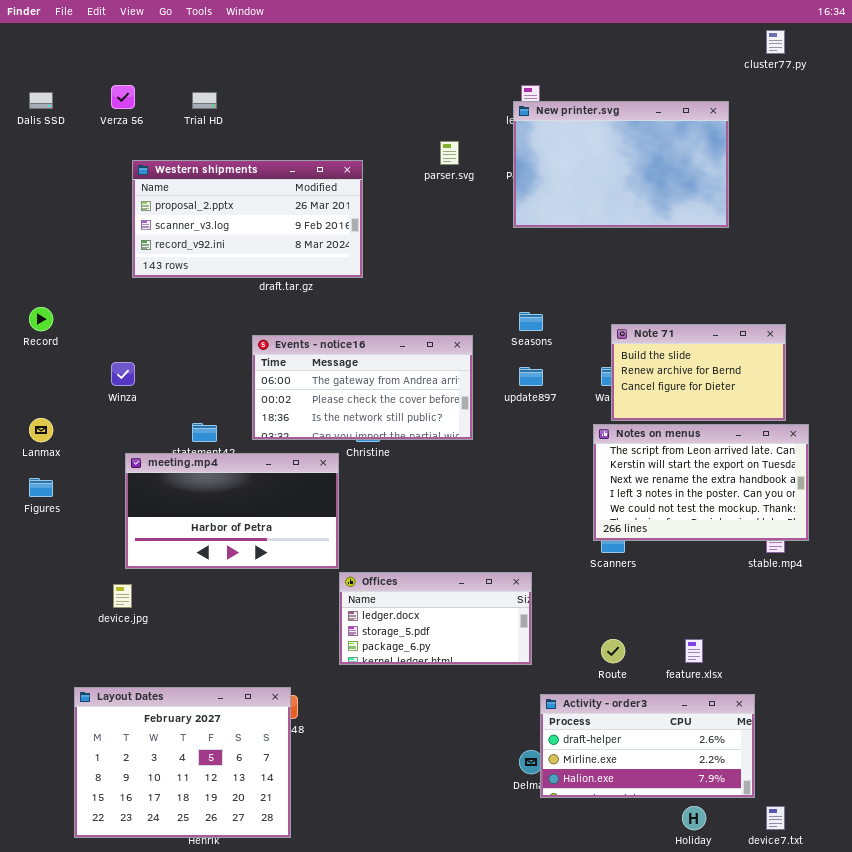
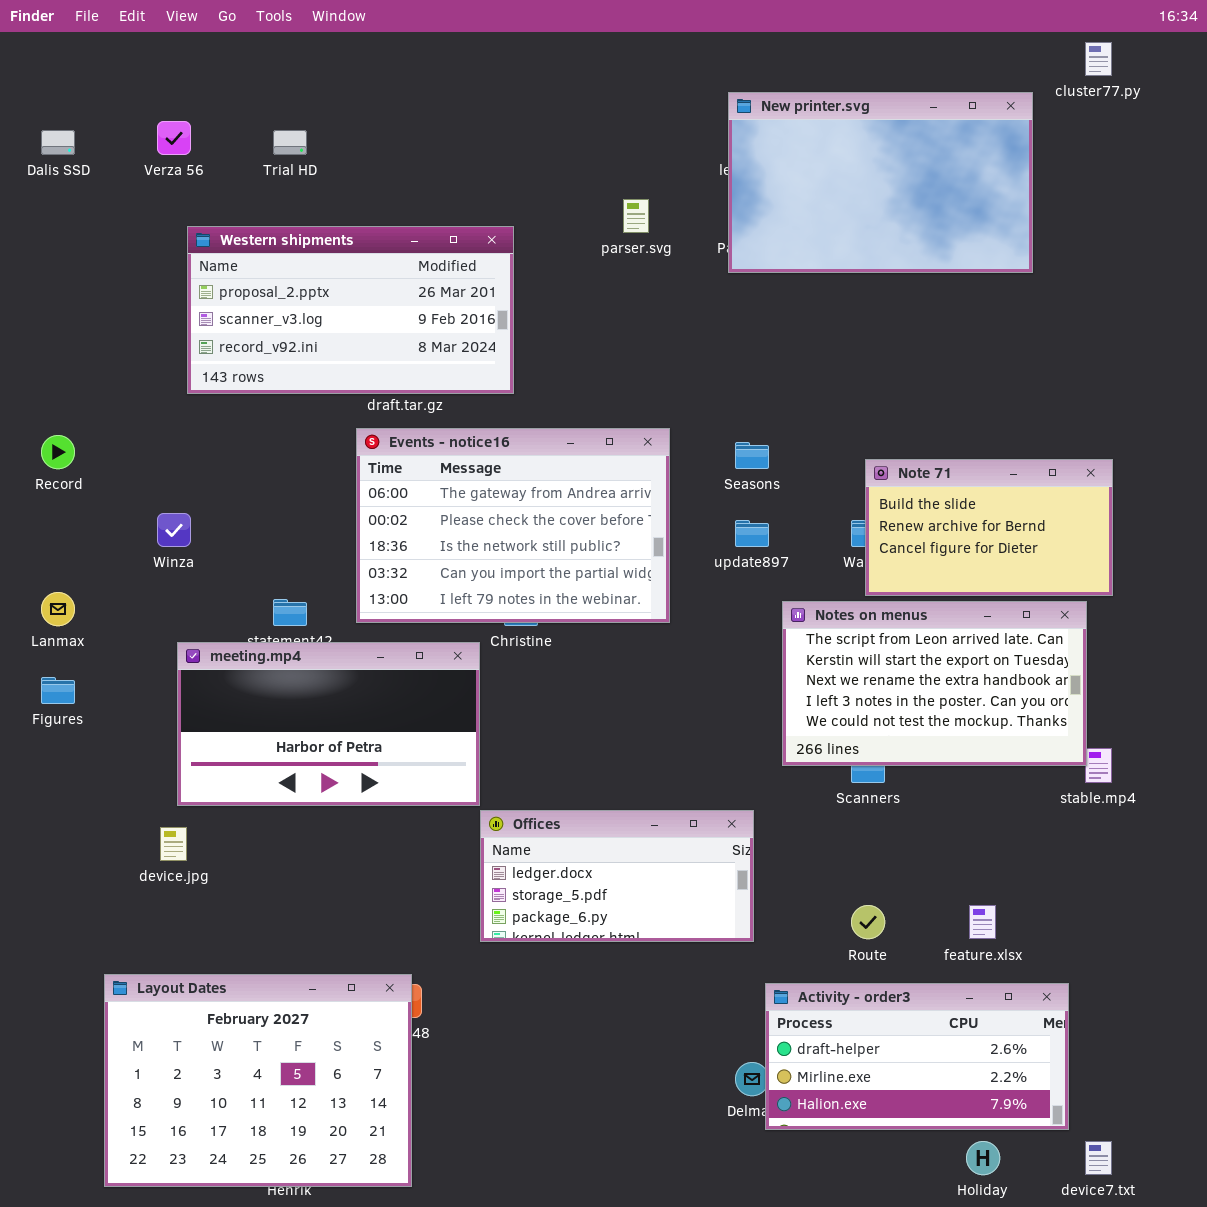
New printer.svg: [513,101,729,228] -> [728,92,1033,273], moved
Events - notice16: [252,335,473,440] -> [356,428,670,623], resized
Notes on menus: [593,424,809,541] -> [782,601,1087,766], moved

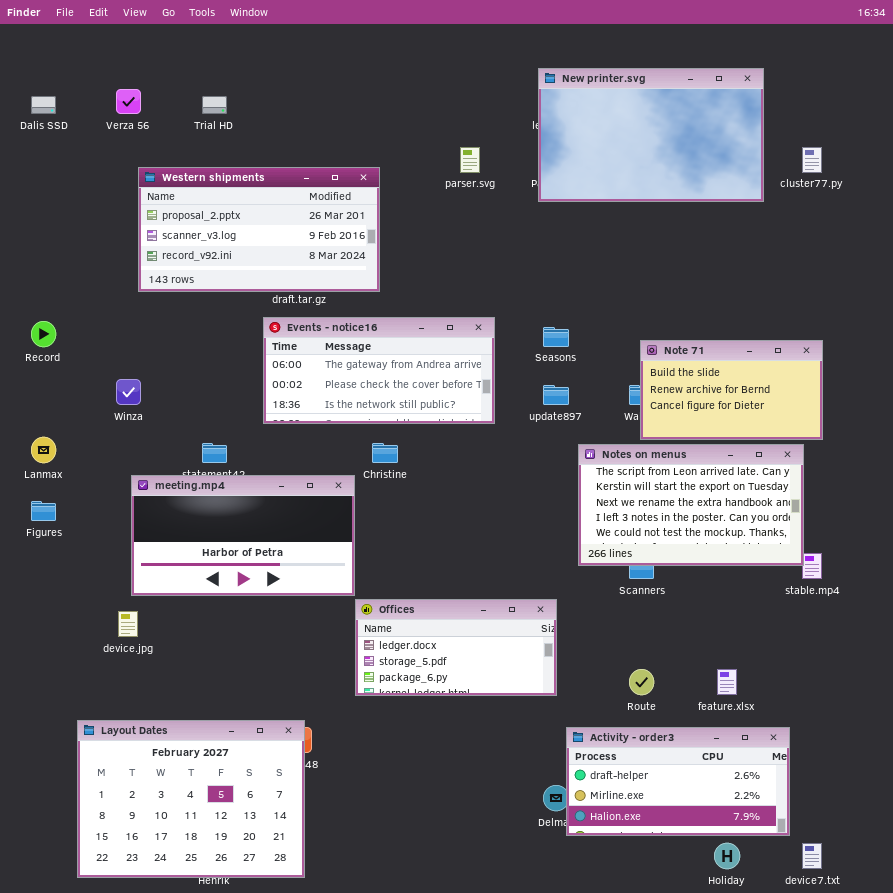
cluster77.py: [1085,42,1112,76] -> [802,147,822,173], moved
Events - notice16: [356,428,670,623] -> [263,317,495,424], resized

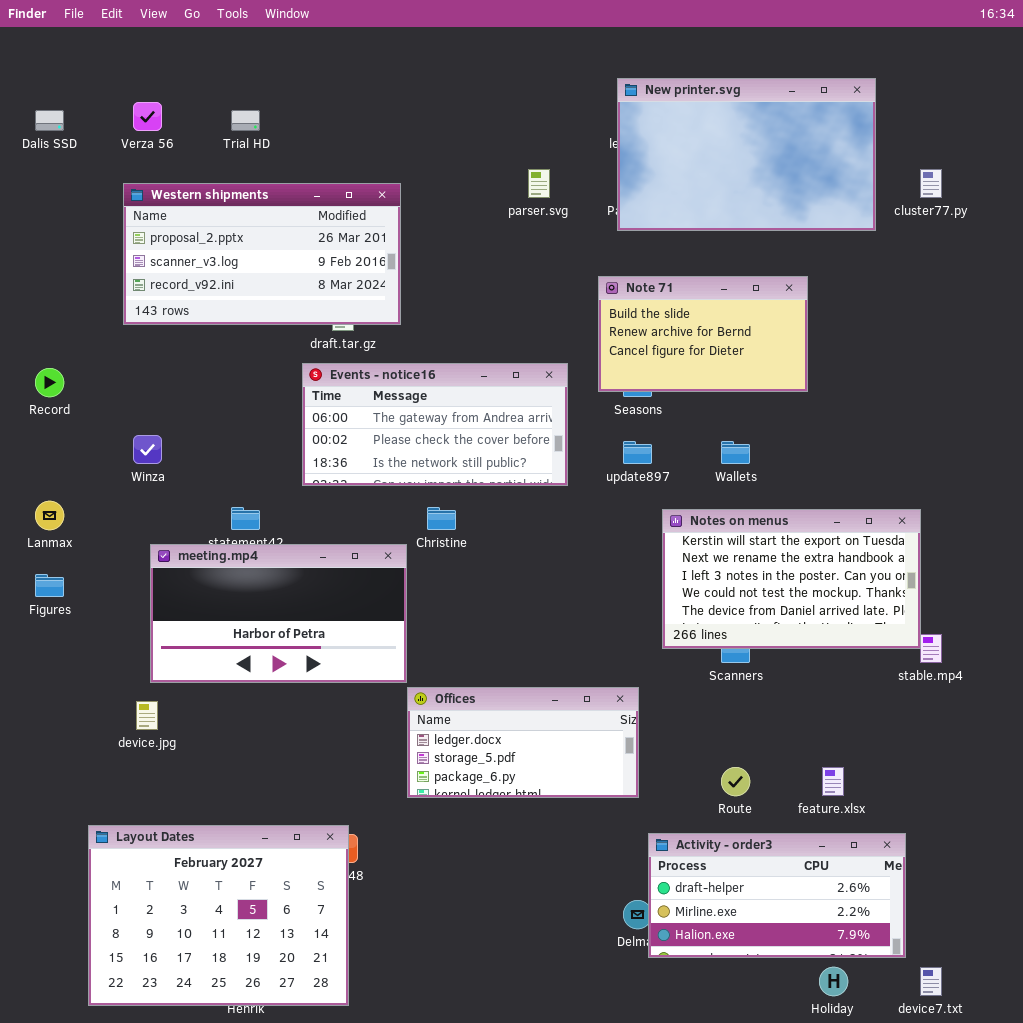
Western shipments: [138,167,380,292] -> [123,183,401,325], moved
Note 71: [640,340,823,440] -> [598,276,808,392], moved
Notes on menus: [578,444,804,566] -> [662,509,921,649], scrolled down 1 row

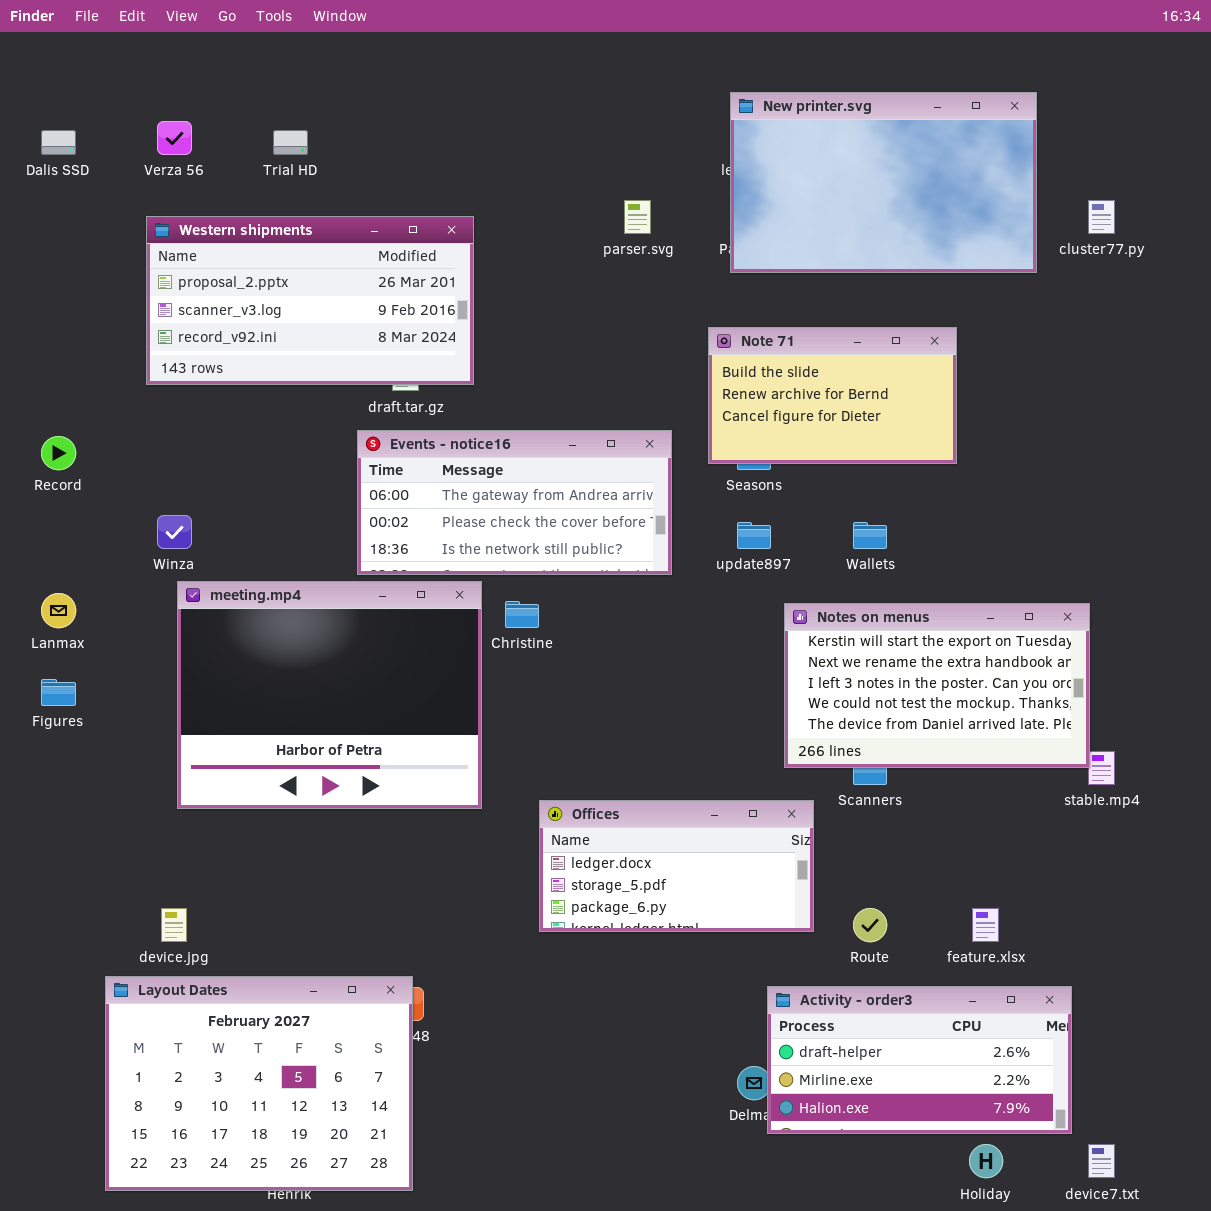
meeting.mp4: [150,544,407,683] -> [177,581,482,809], resized
Offices: [407,687,639,798] -> [539,800,814,932], moved
device.jpg: [136,701,158,730] -> [161,908,187,942], moved

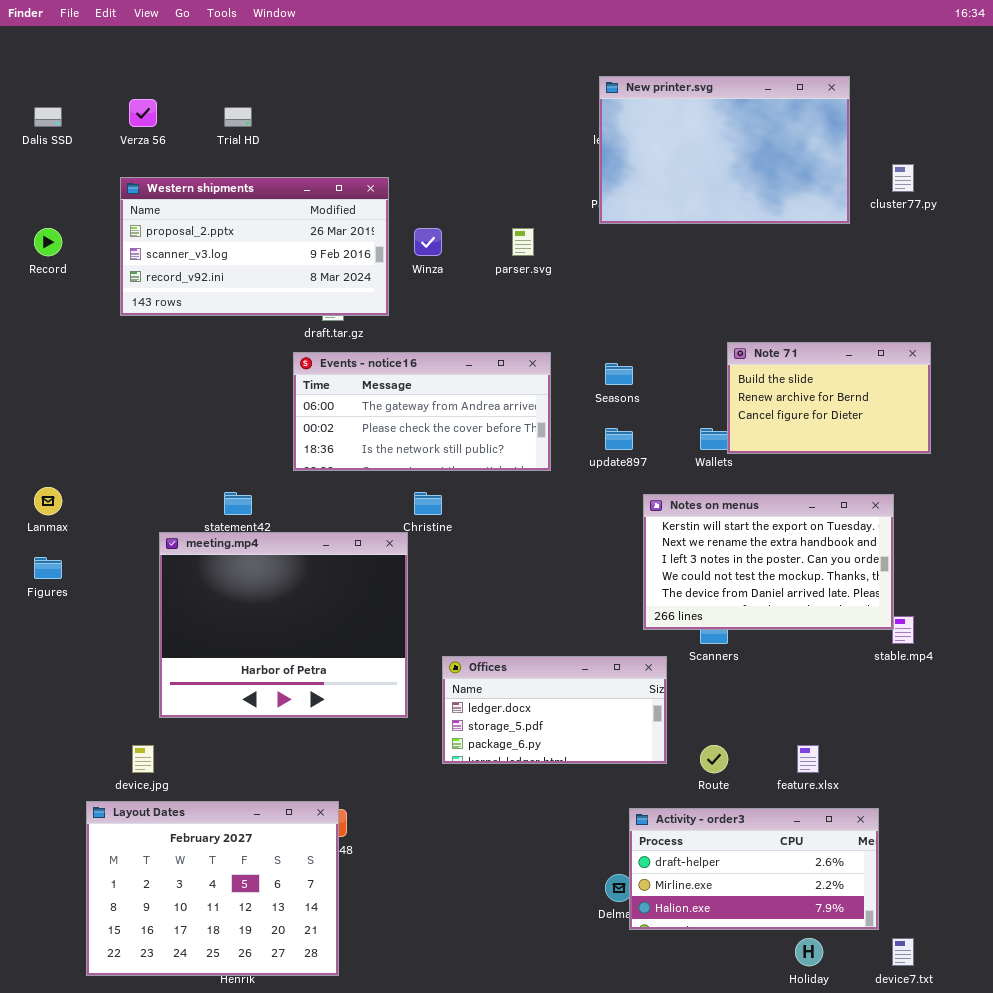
parser.svg: [624,200,651,234] -> [512,228,534,256], moved
Note 71: [708,327,957,464] -> [727,342,931,454], moved
Record: [41,436,76,470] -> [34,228,62,256], moved
Winza: [157,515,192,549] -> [414,228,442,256], moved
meeting.mp4: [177,581,482,809] -> [159,532,408,718], moved

